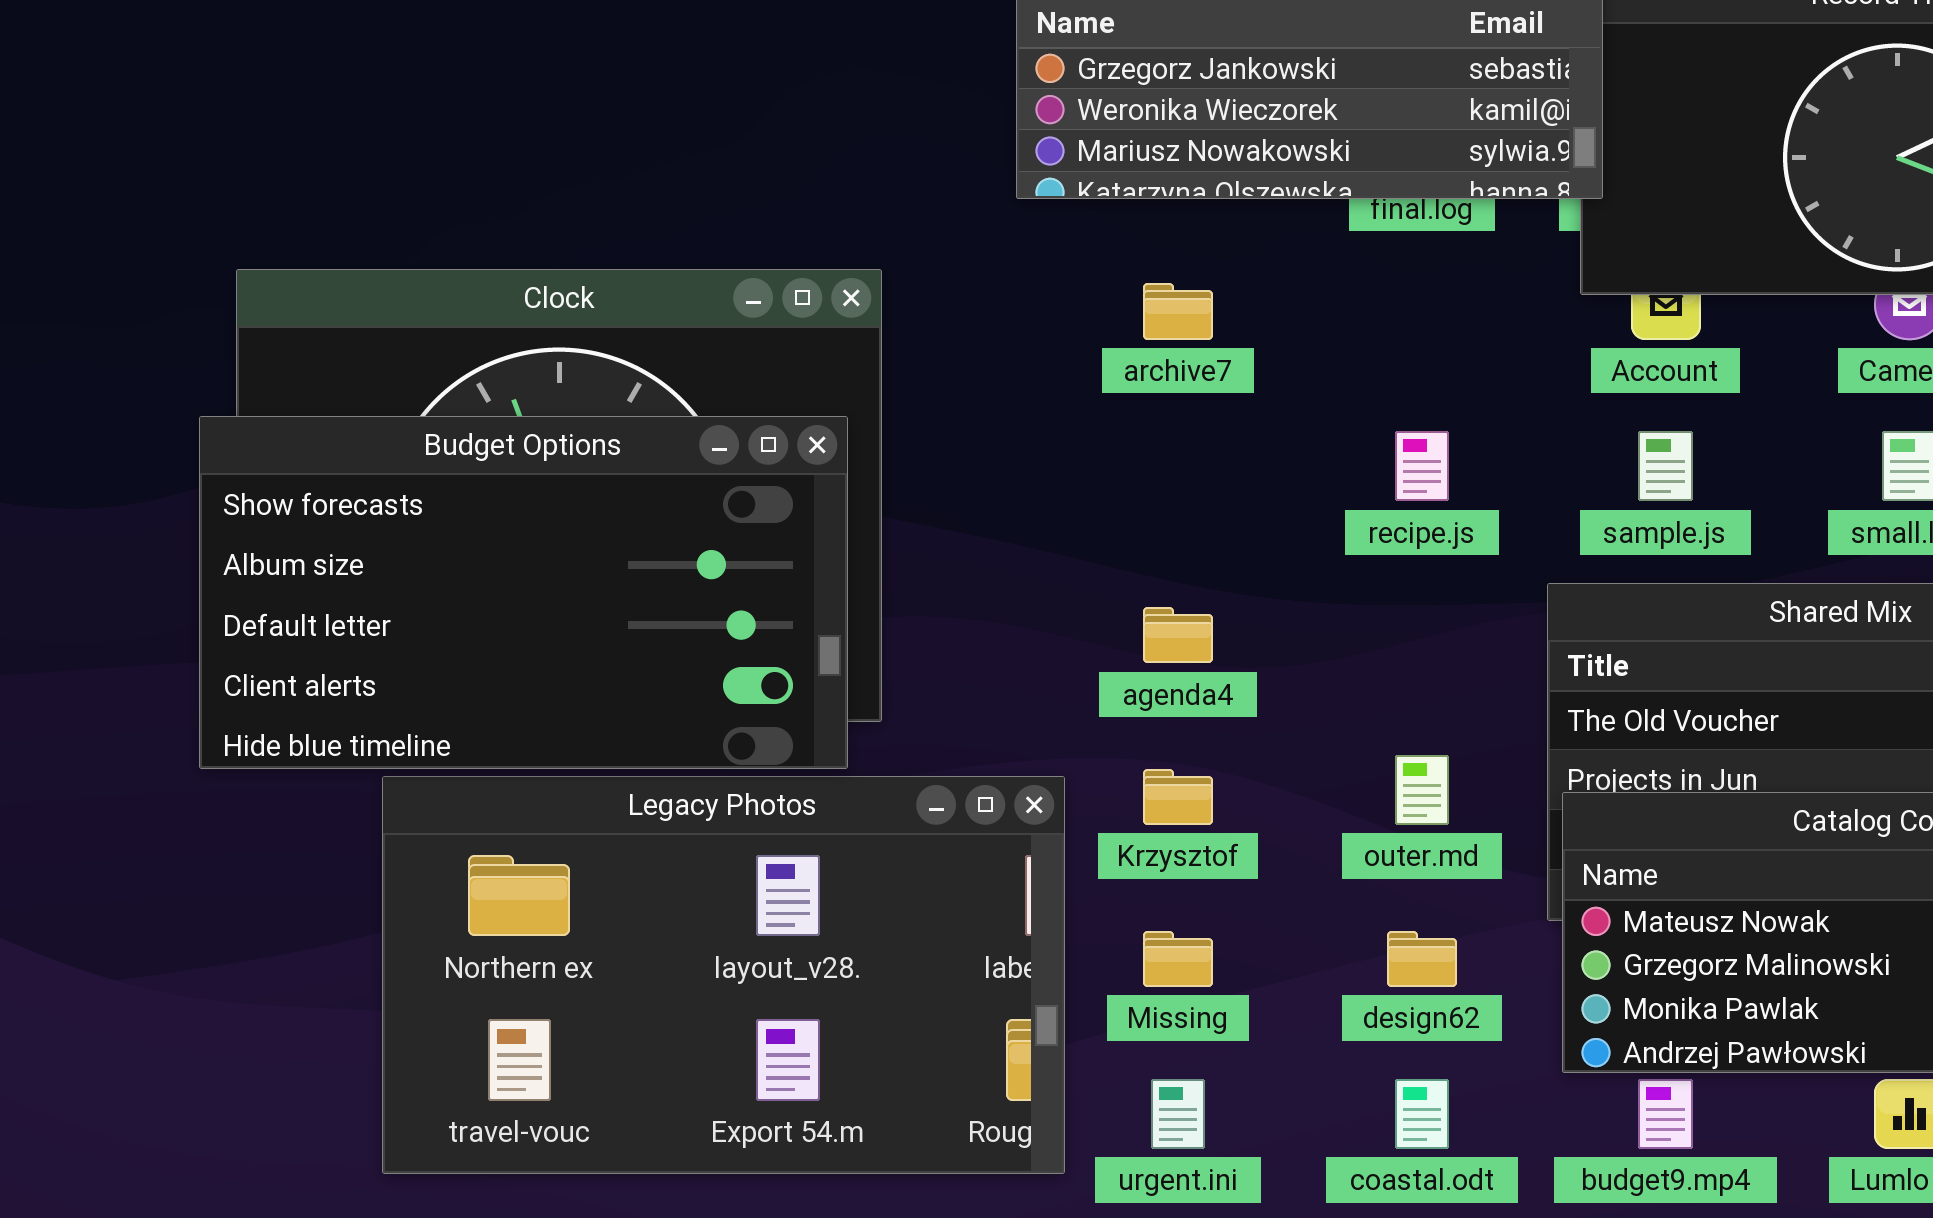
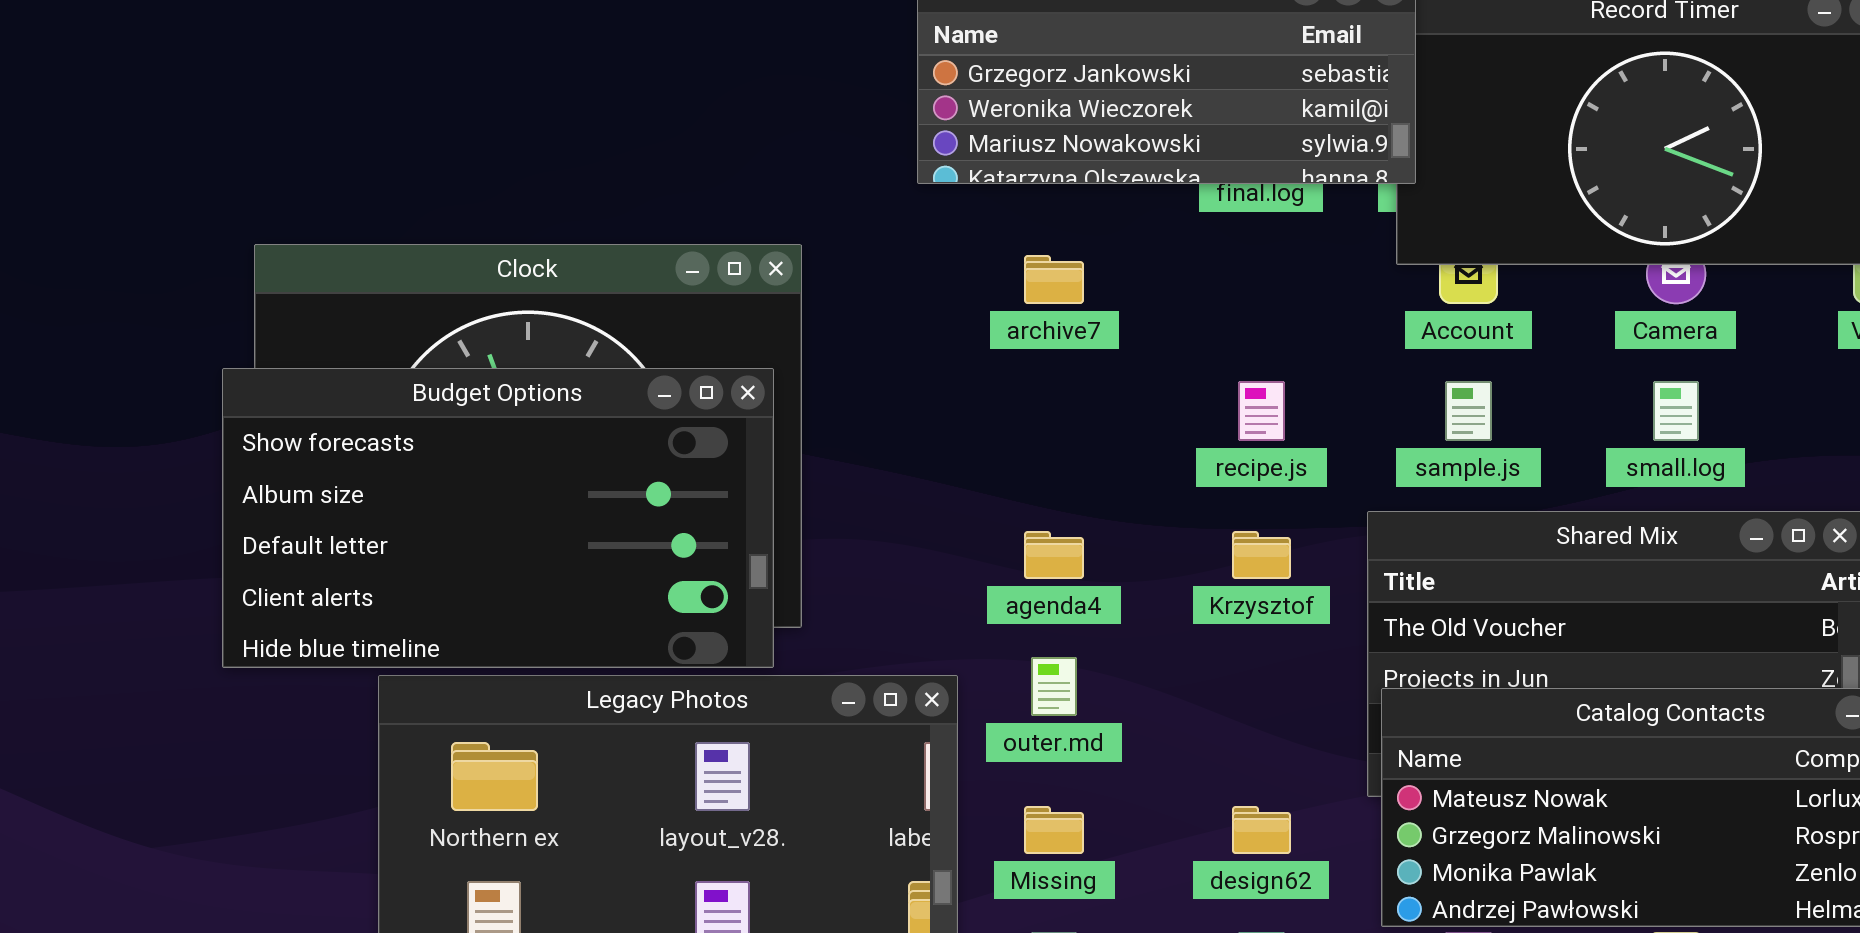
outer.md: [1395,755,1449,825] -> [1031,657,1077,716], moved
Krzysztof: [1143,769,1213,825] -> [1232,531,1291,579], moved

